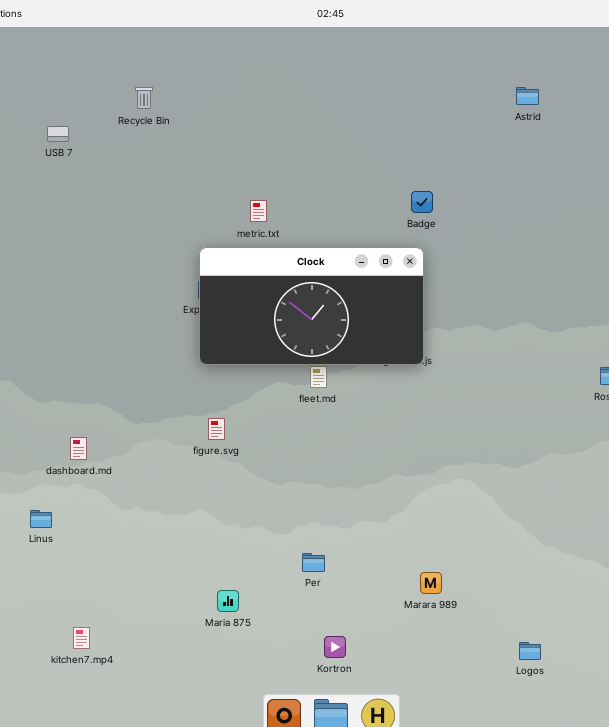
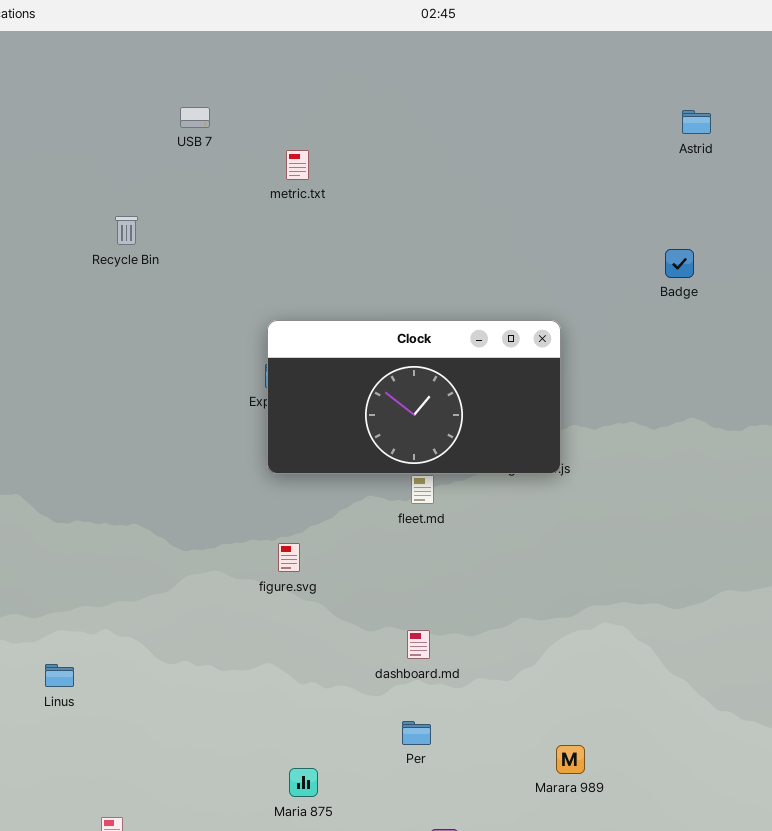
Recycle Bin: [135,87,153,109] -> [115,216,138,245], moved
USB 7: [47,126,69,142] -> [180,107,210,128], moved
Badge: [411,191,433,213] -> [665,249,694,278], moved
metric.txt: [250,200,267,222] -> [286,150,309,180], moved
dashboard.md: [70,437,87,460] -> [407,630,430,659], moved

